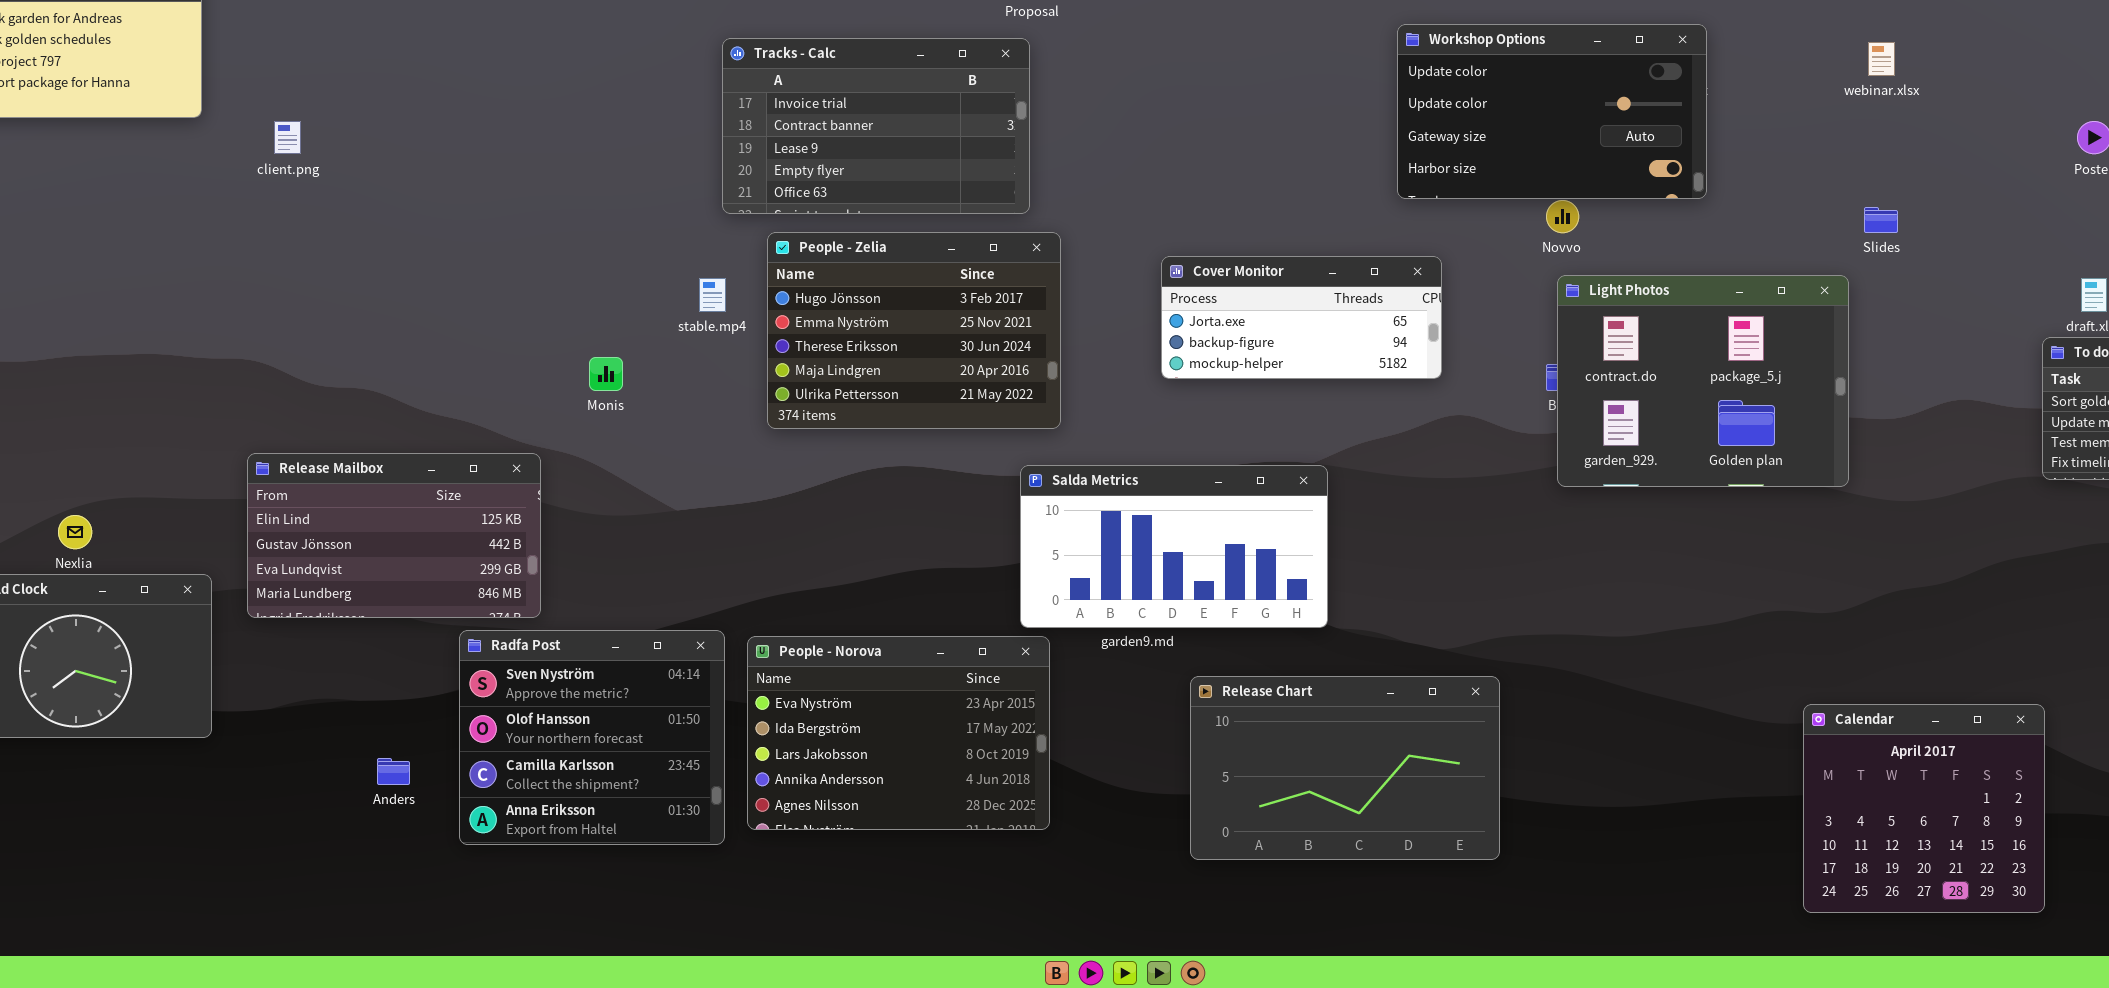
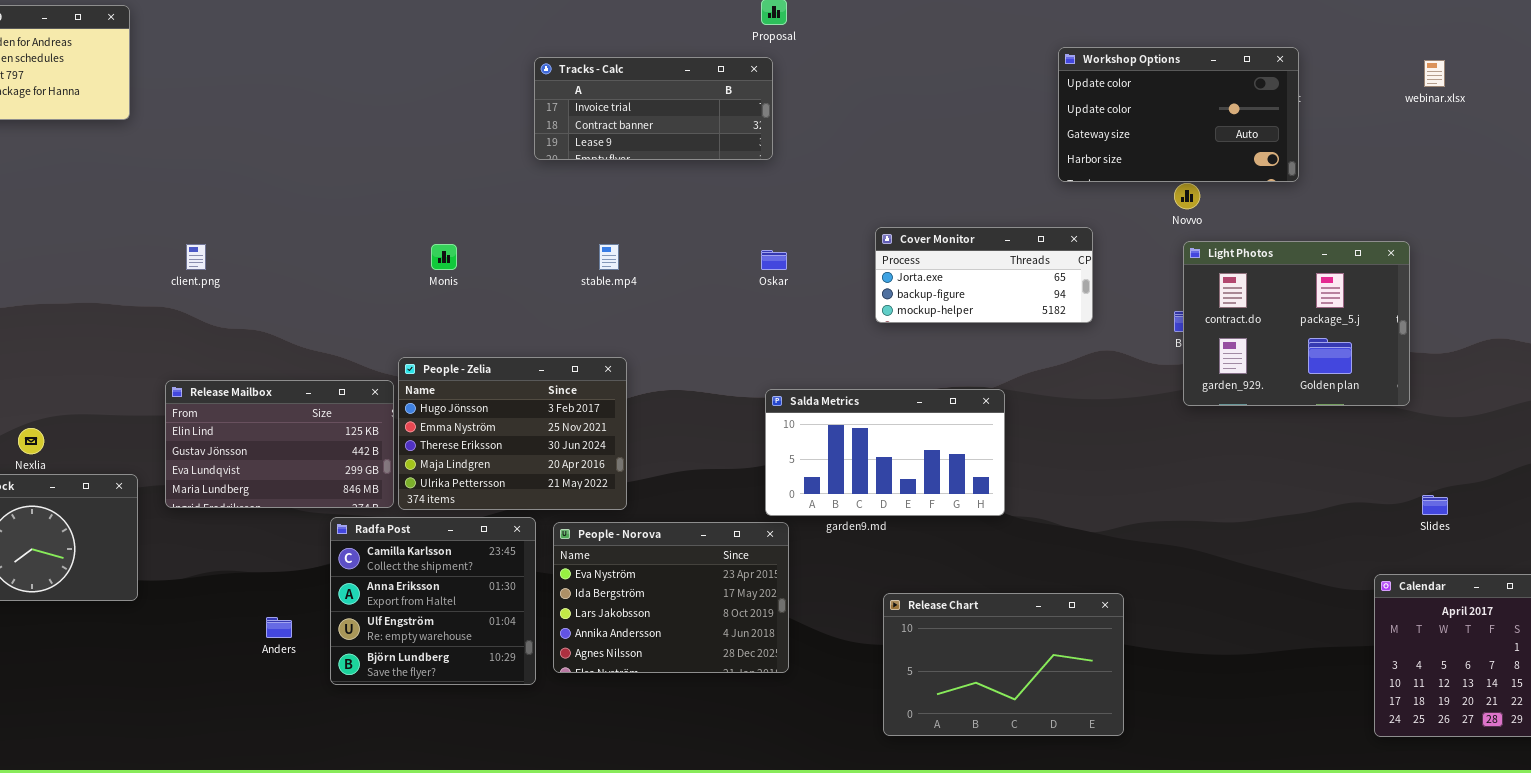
Tracks - Calc: [722,38,1030,214] -> [534,57,773,160], resized
client.png: [274,121,301,154] -> [186,244,206,270], moved
Slides: [1864,207,1898,233] -> [1422,495,1448,515], moved
People - Zelia: [767,232,1061,429] -> [398,357,627,510], moved
stable.mp4: [699,278,726,312] -> [599,244,619,270], moved
Monis: [589,357,623,391] -> [431,244,457,270], moved
Radfa Post: [459,630,725,845] -> [330,517,536,685], scrolled down 2 rows
Release Chart: [1190,676,1500,860] -> [883,593,1124,736], moved

